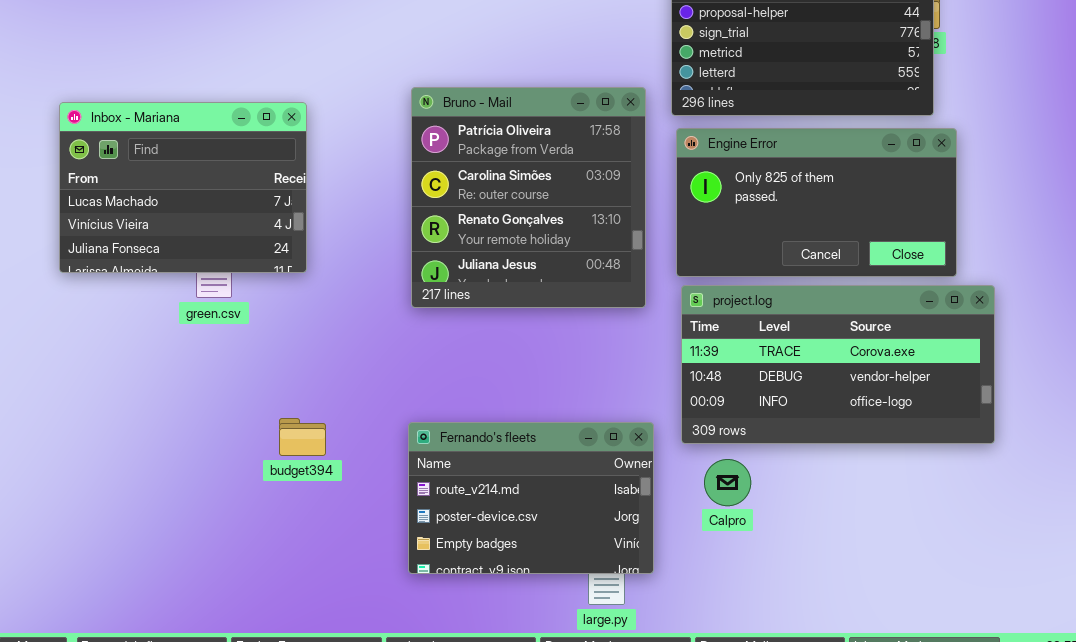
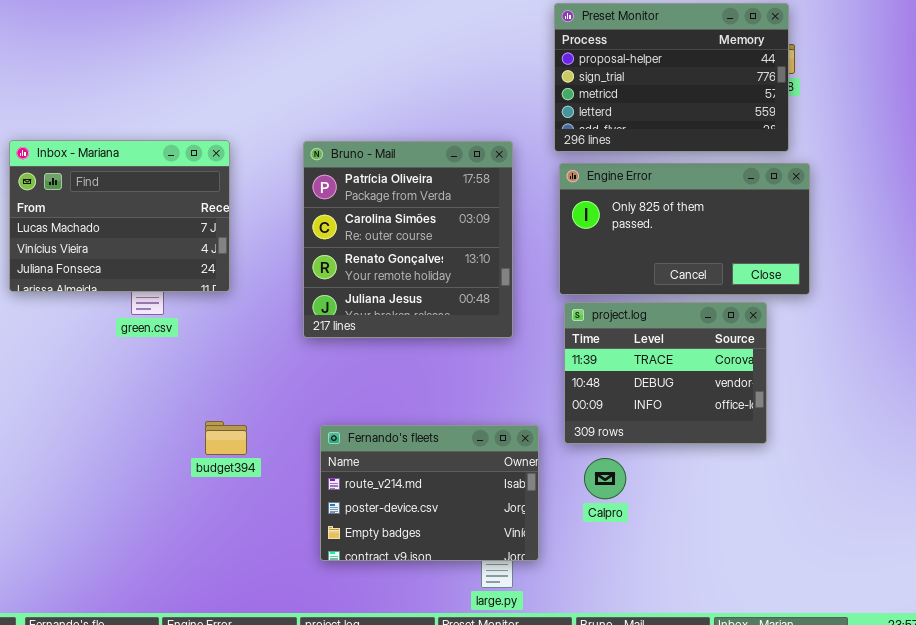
Bruno - Mail: [411,87,646,308] -> [303,141,513,338], moved
project.log: [681,285,995,444] -> [564,302,767,444], resized

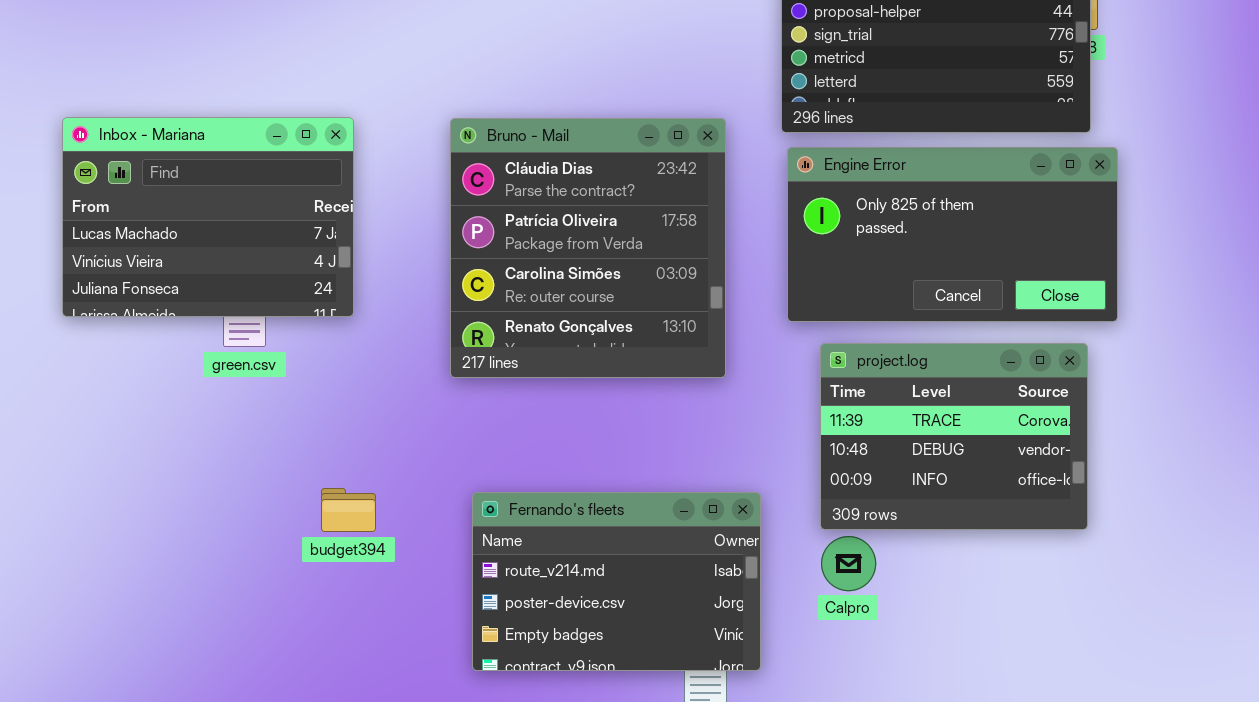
Bruno - Mail: [303,141,513,338] -> [450,118,726,378], scrolled up 1 row
project.log: [564,302,767,444] -> [820,343,1088,530], moved

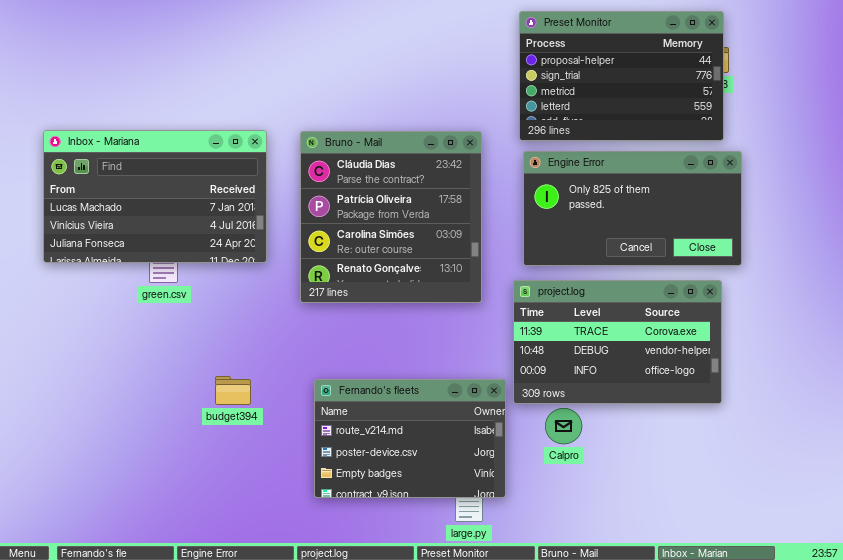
Inbox - Mariana: [62,117,354,317] -> [43,130,267,263], resized
project.log: [820,343,1088,530] -> [513,280,722,404], resized

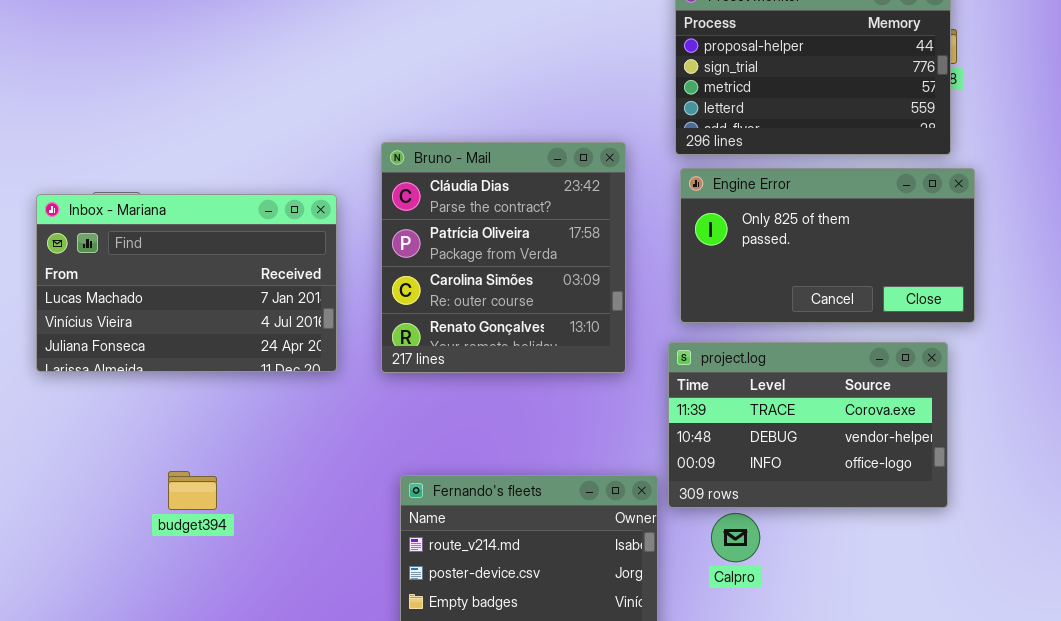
Inbox - Mariana: [43,130,267,263] -> [36,194,337,372], moved
budget394: [215,376,251,405] -> [168,471,217,510], moved

